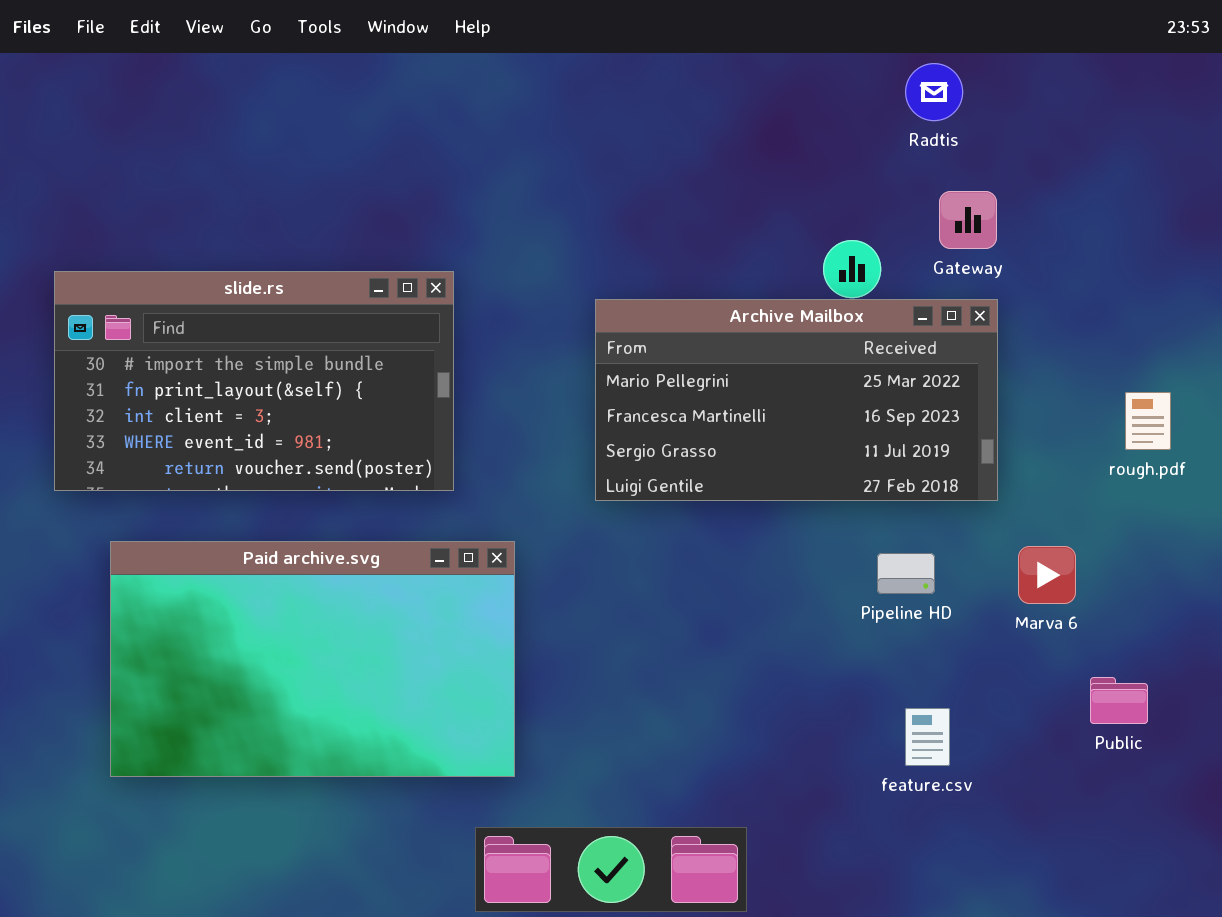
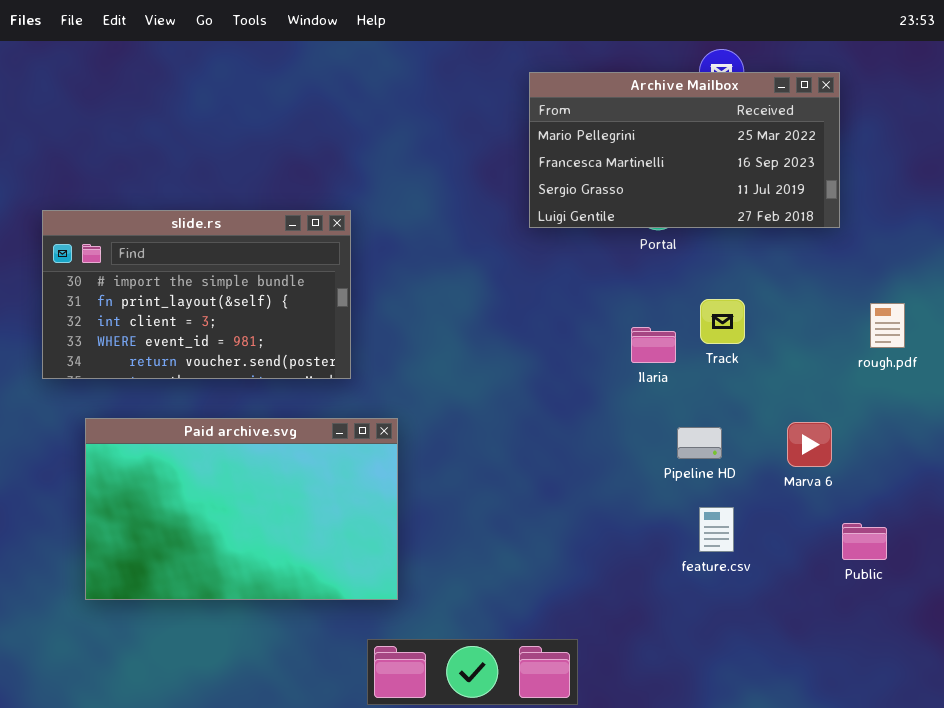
Archive Mailbox: [595,299,998,501] -> [529,72,840,228], moved
feature.csv: [905,708,950,766] -> [699,507,734,552], moved

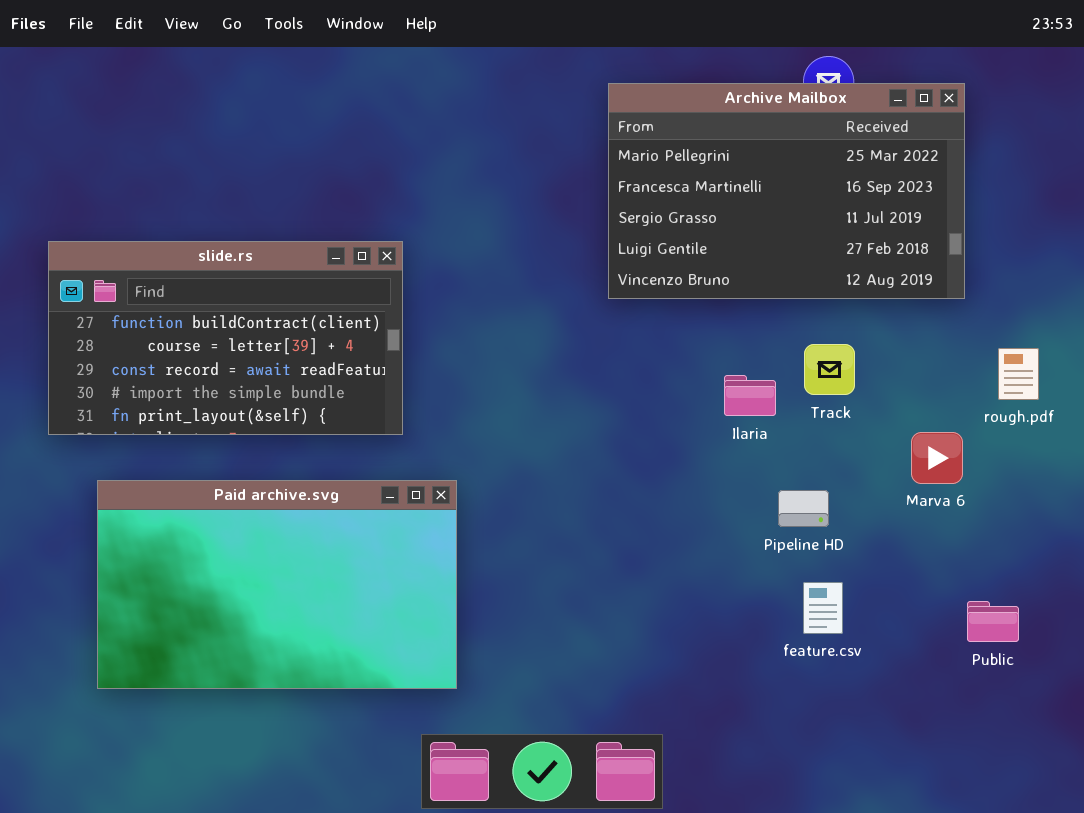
Archive Mailbox: [529,72,840,228] -> [608,83,965,299], resized
slide.rs: [42,210,351,379] -> [48,241,403,435], scrolled up 3 rows
Marva 6: [787,422,832,467] -> [911,432,963,484], moved

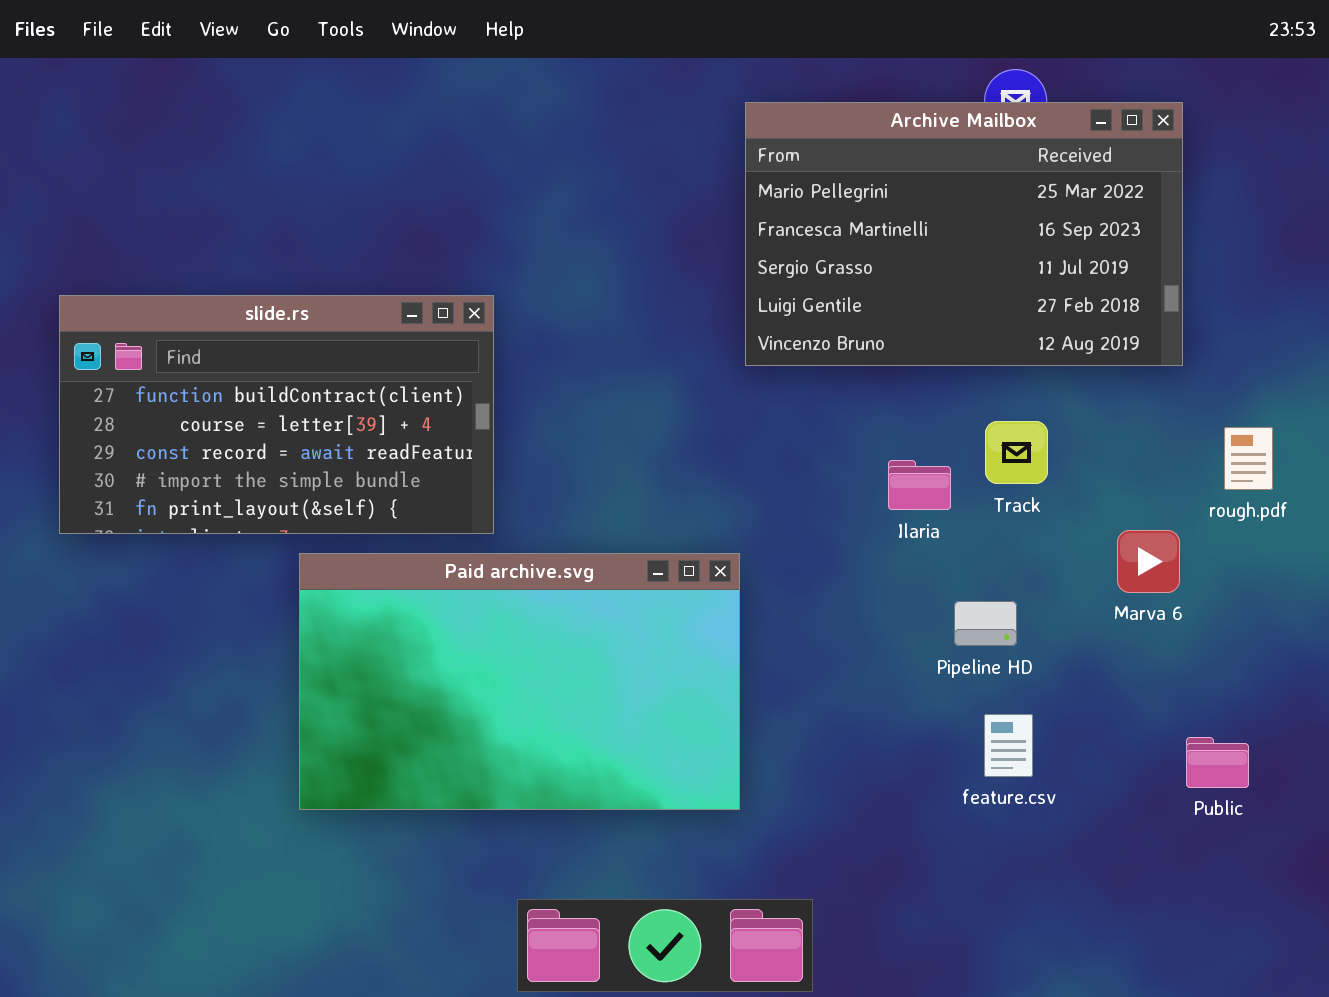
Paid archive.svg: [97,480,457,689] -> [299,553,740,810], moved

